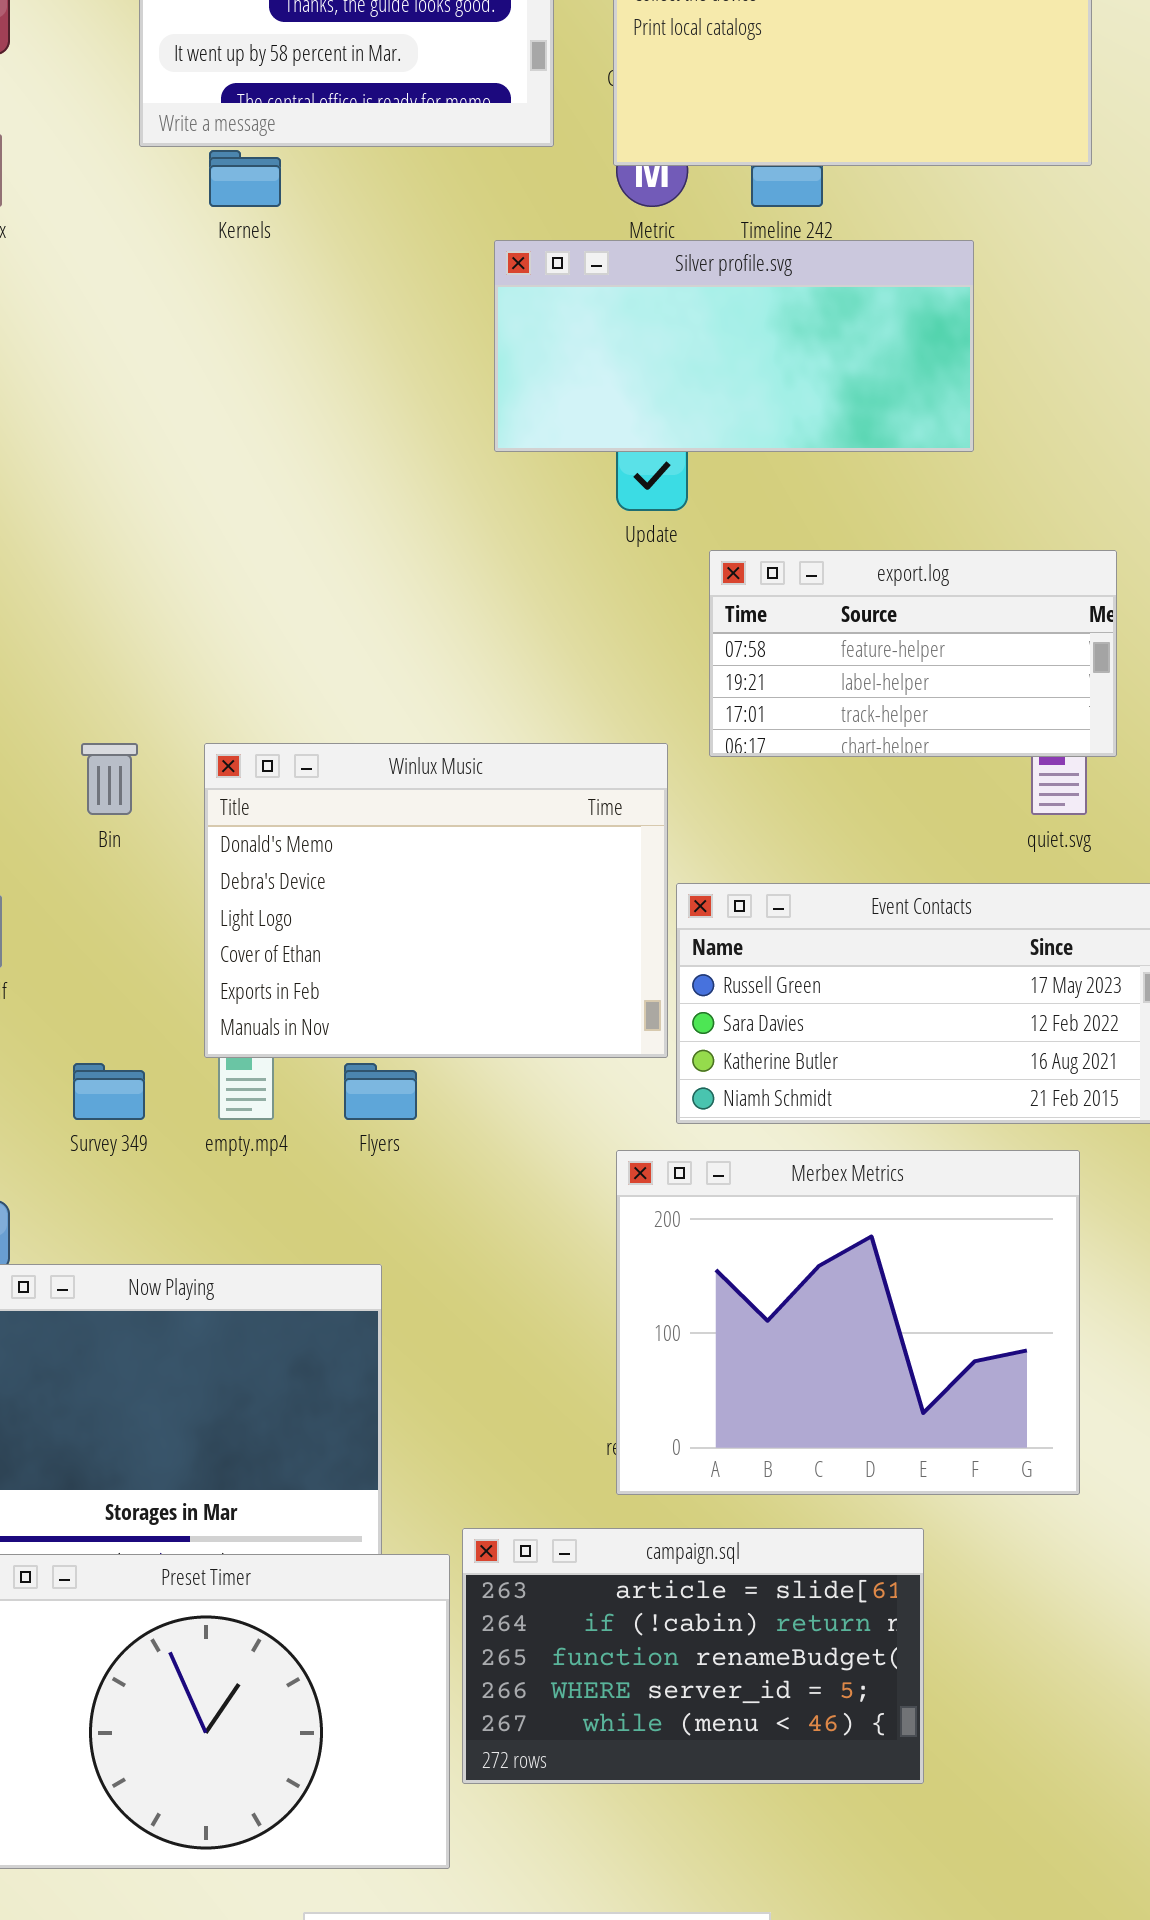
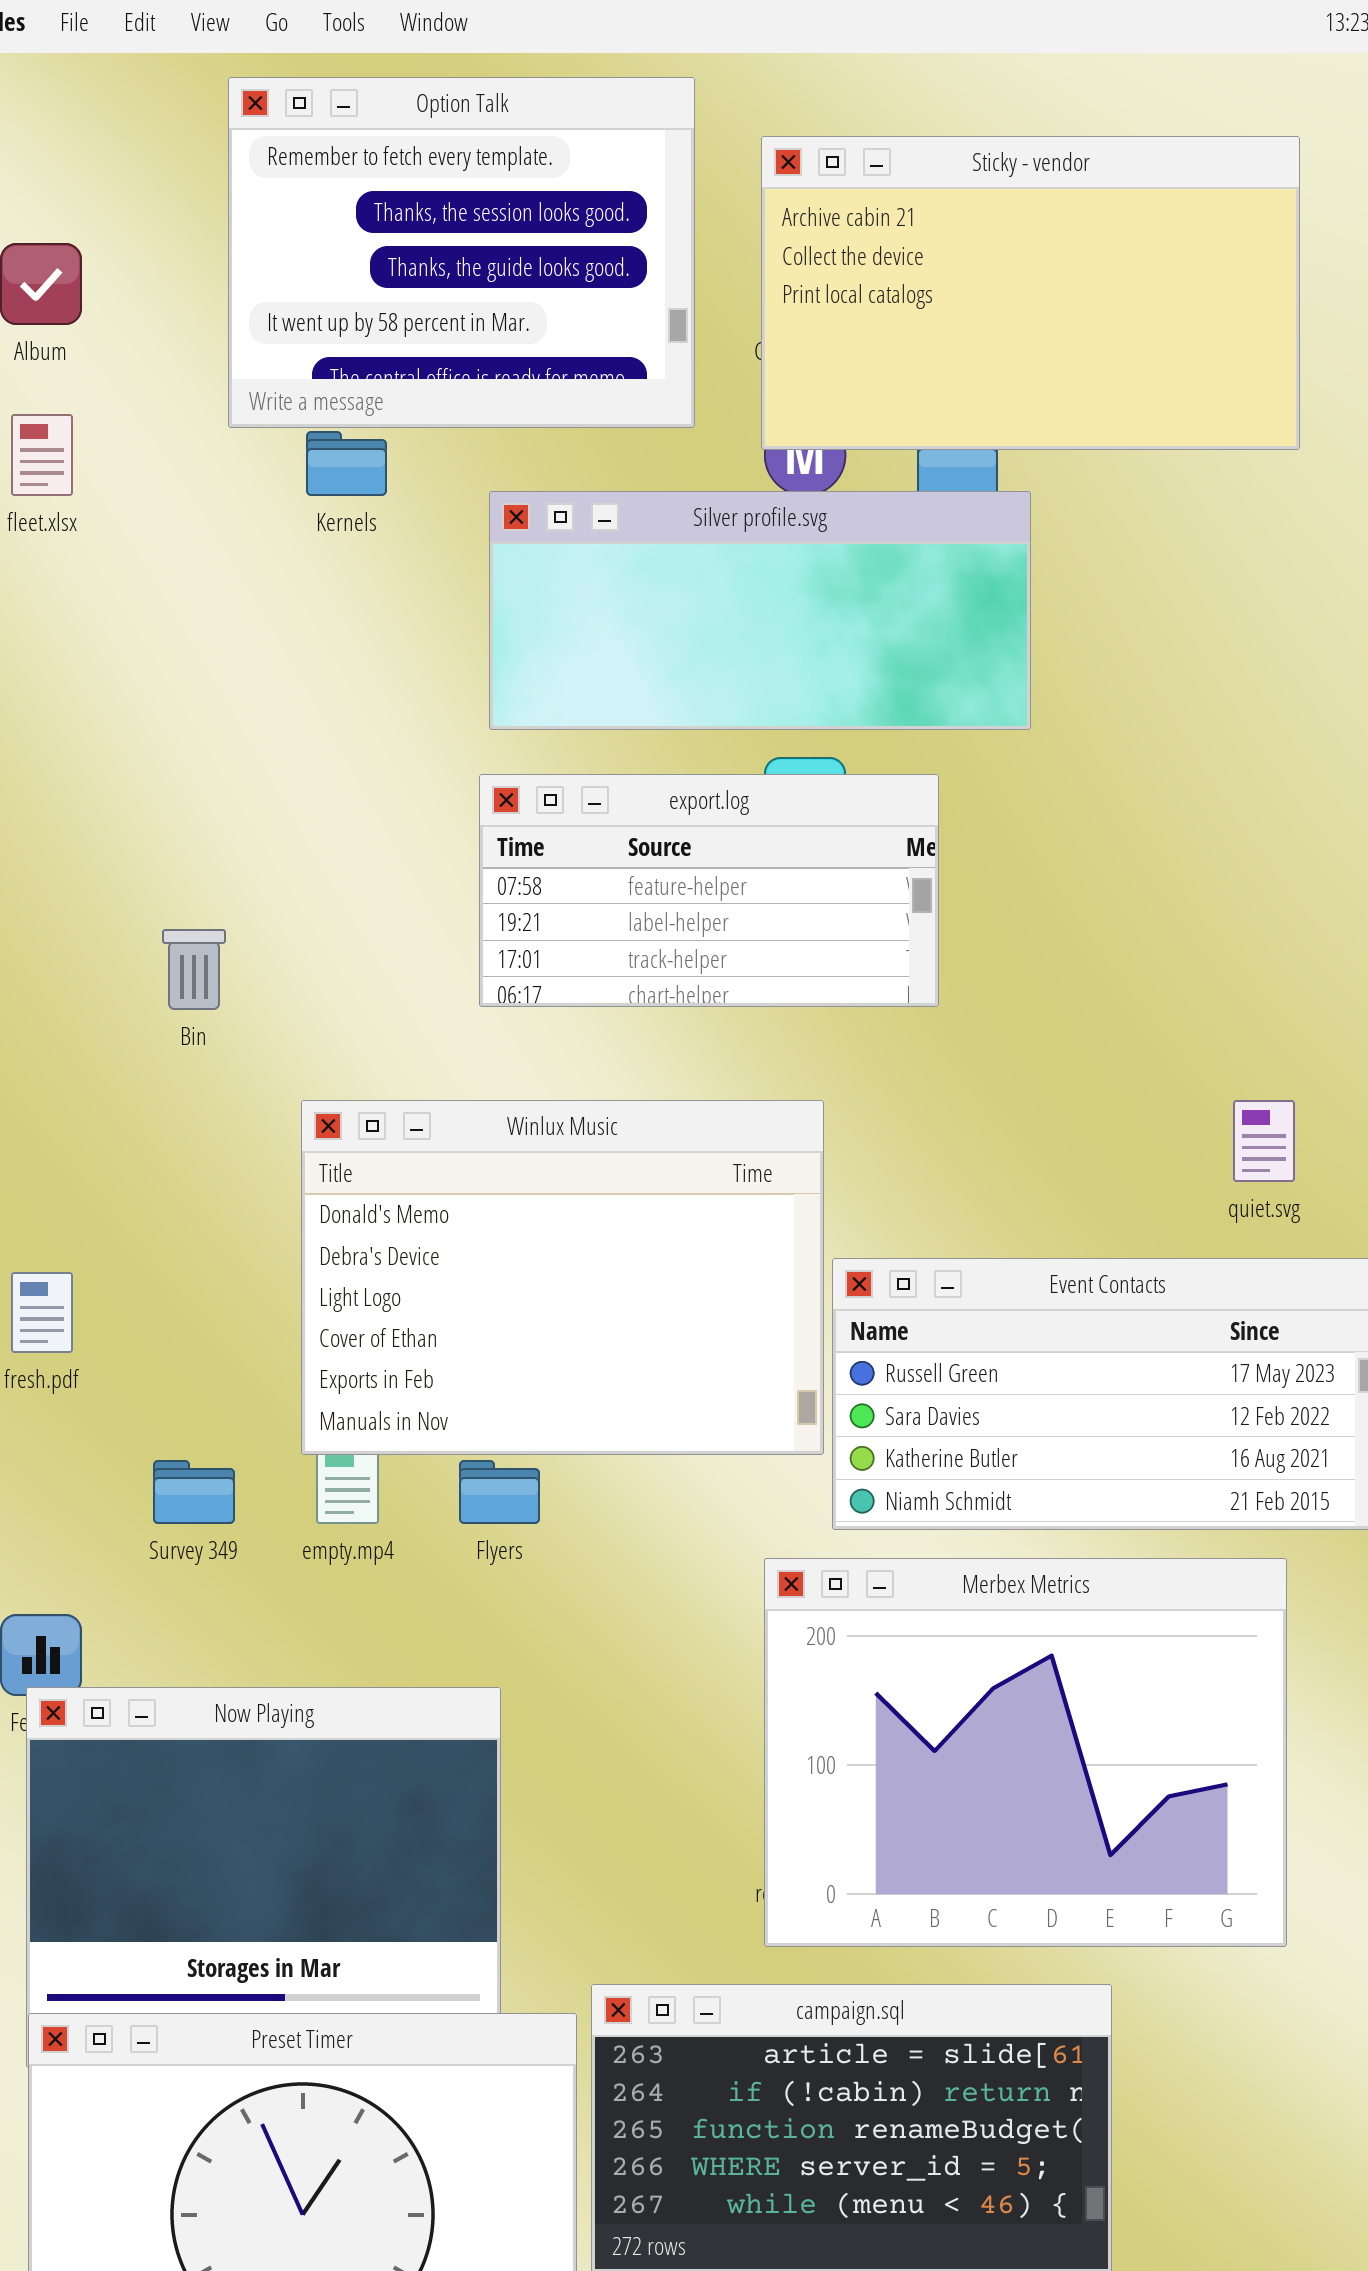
Silver profile.svg: [494,240,974,452] -> [489,491,1031,730], moved
export.log: [709,550,1117,757] -> [479,774,939,1007], moved
Bin: [81,743,138,815] -> [162,929,226,1010], moved

